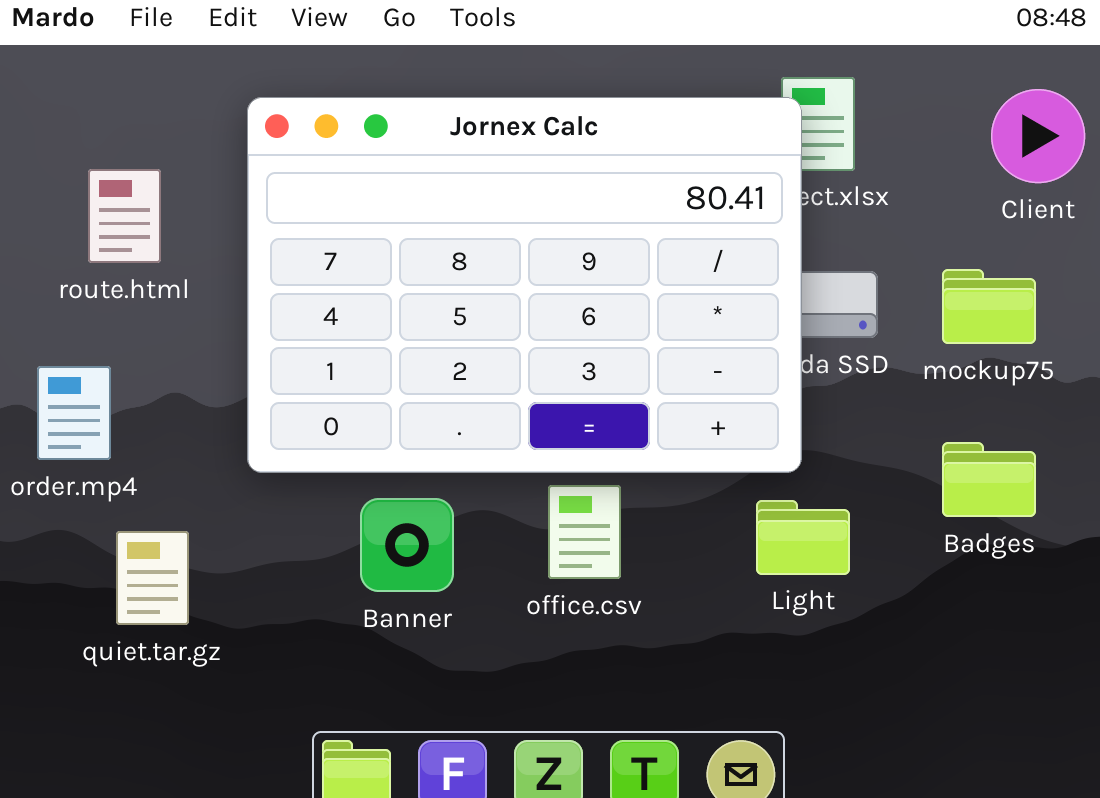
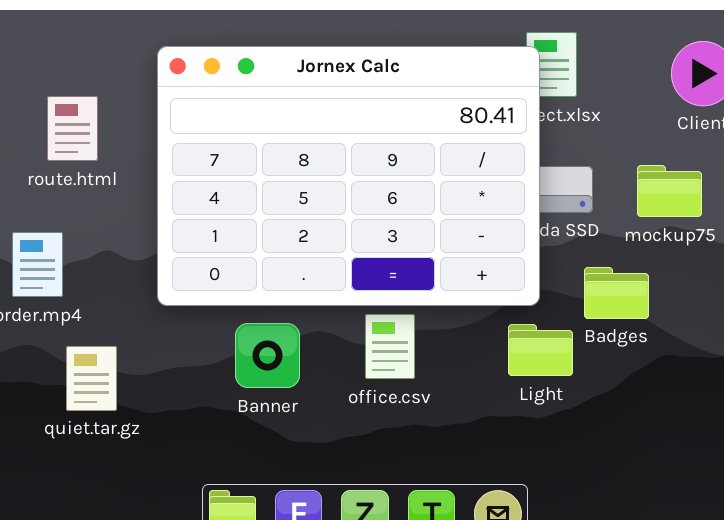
Badges: [942,442,1036,517] -> [584,267,649,319], moved

